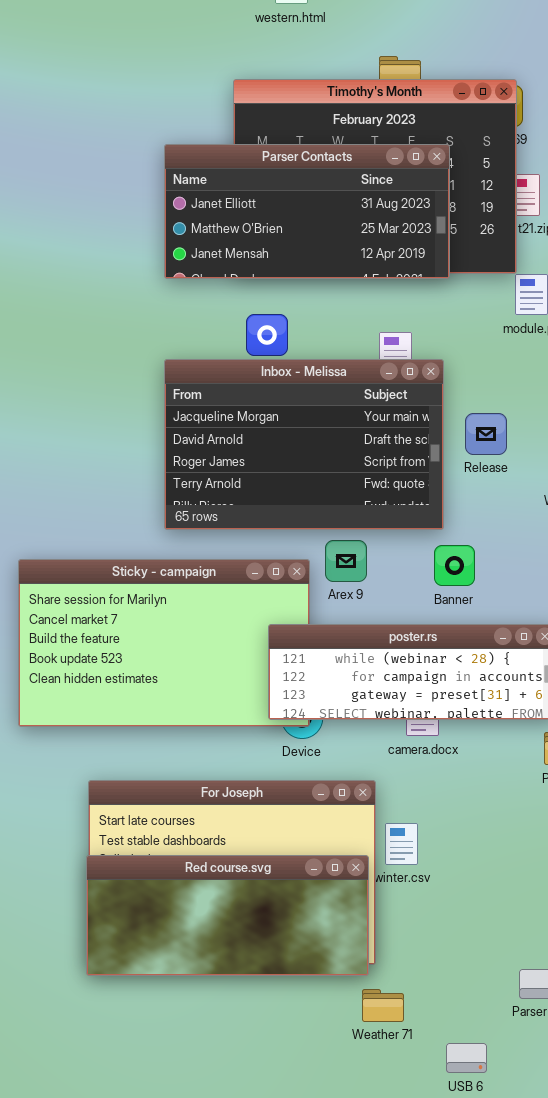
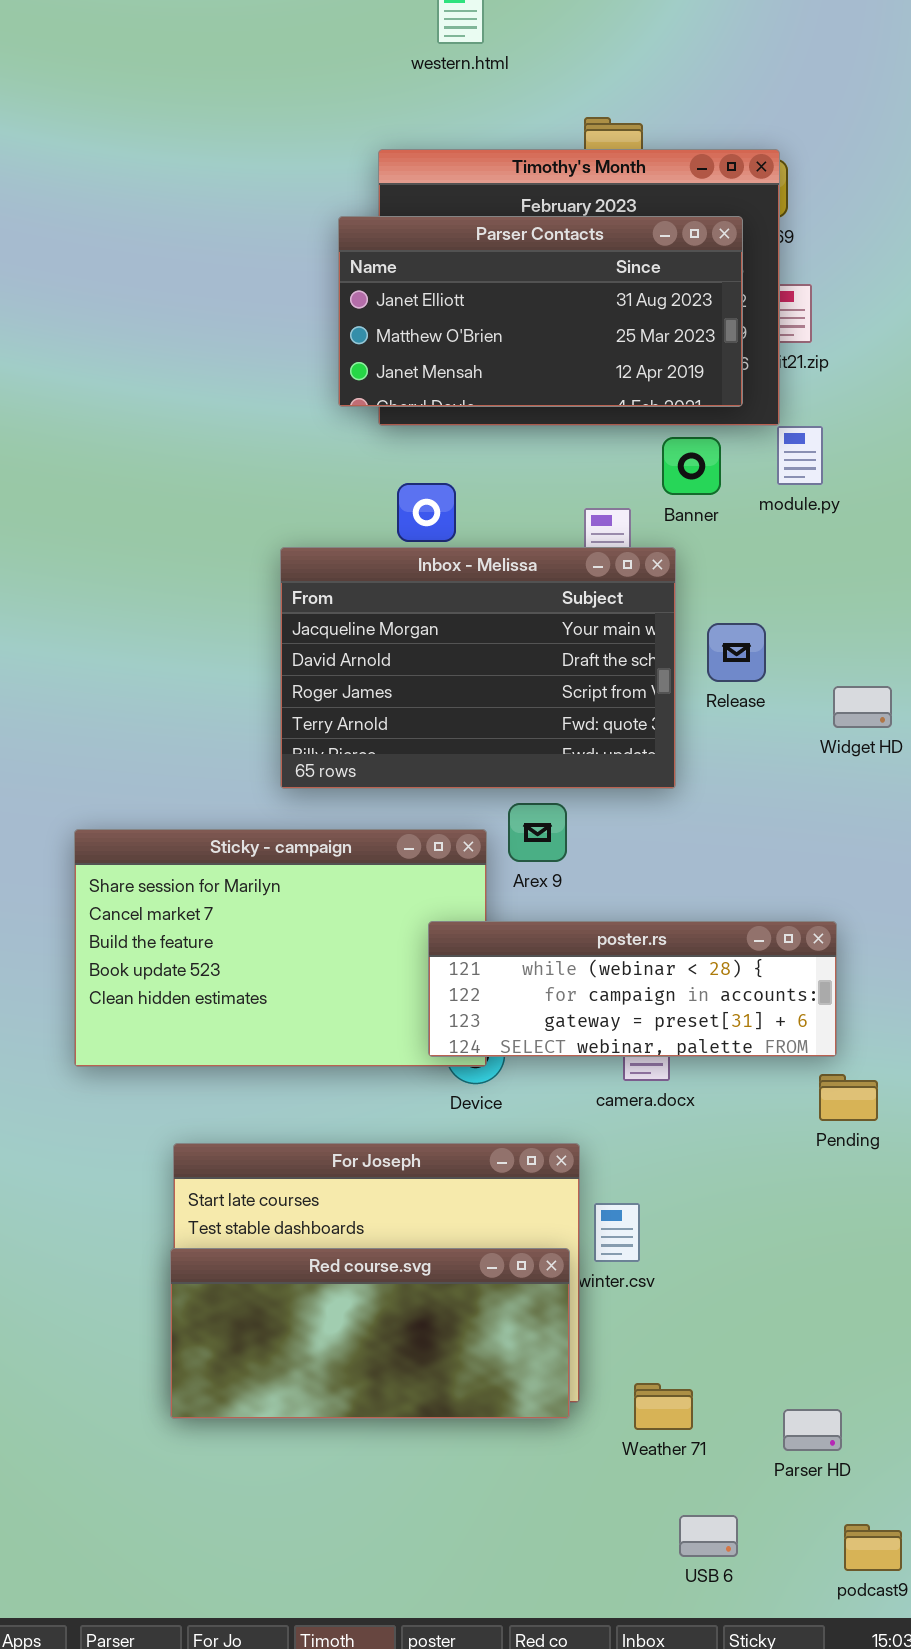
Parser Contacts: [164,144,450,279] -> [338,216,743,407], moved
Banner: [434,545,475,586] -> [662,437,721,495], moved
Weather 71: [362,989,404,1022] -> [634,1383,693,1430], moved

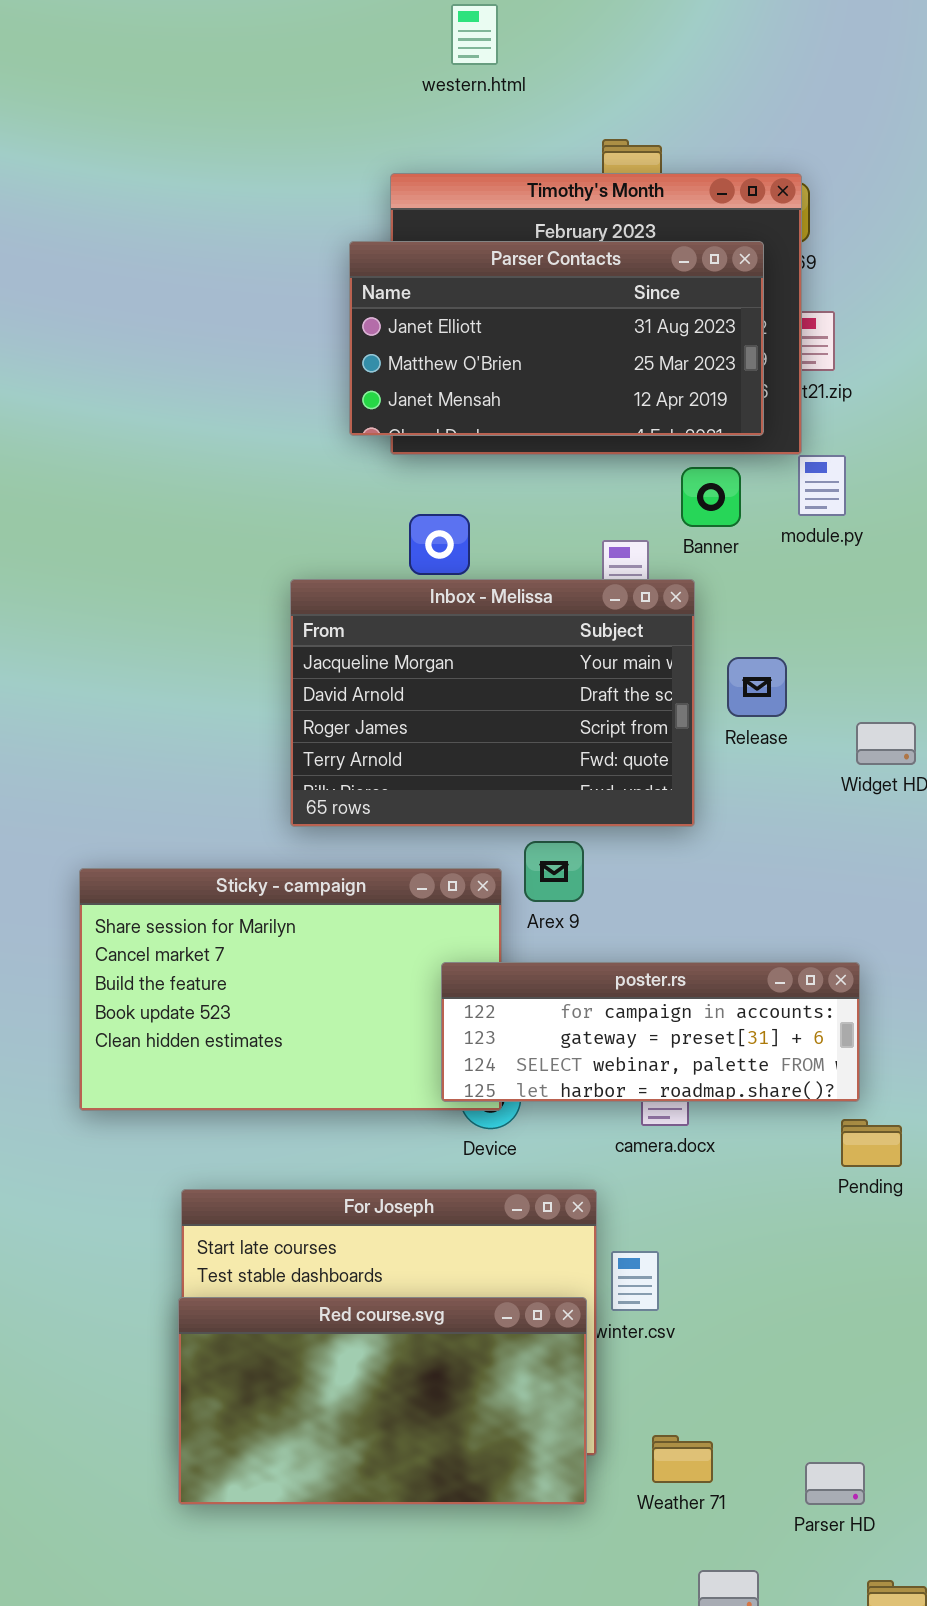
poster.rs: [428,921,837,1057] -> [441,962,860,1102], scrolled down 1 row
Red course.svg: [170,1248,570,1419] -> [178,1297,587,1505], resized

